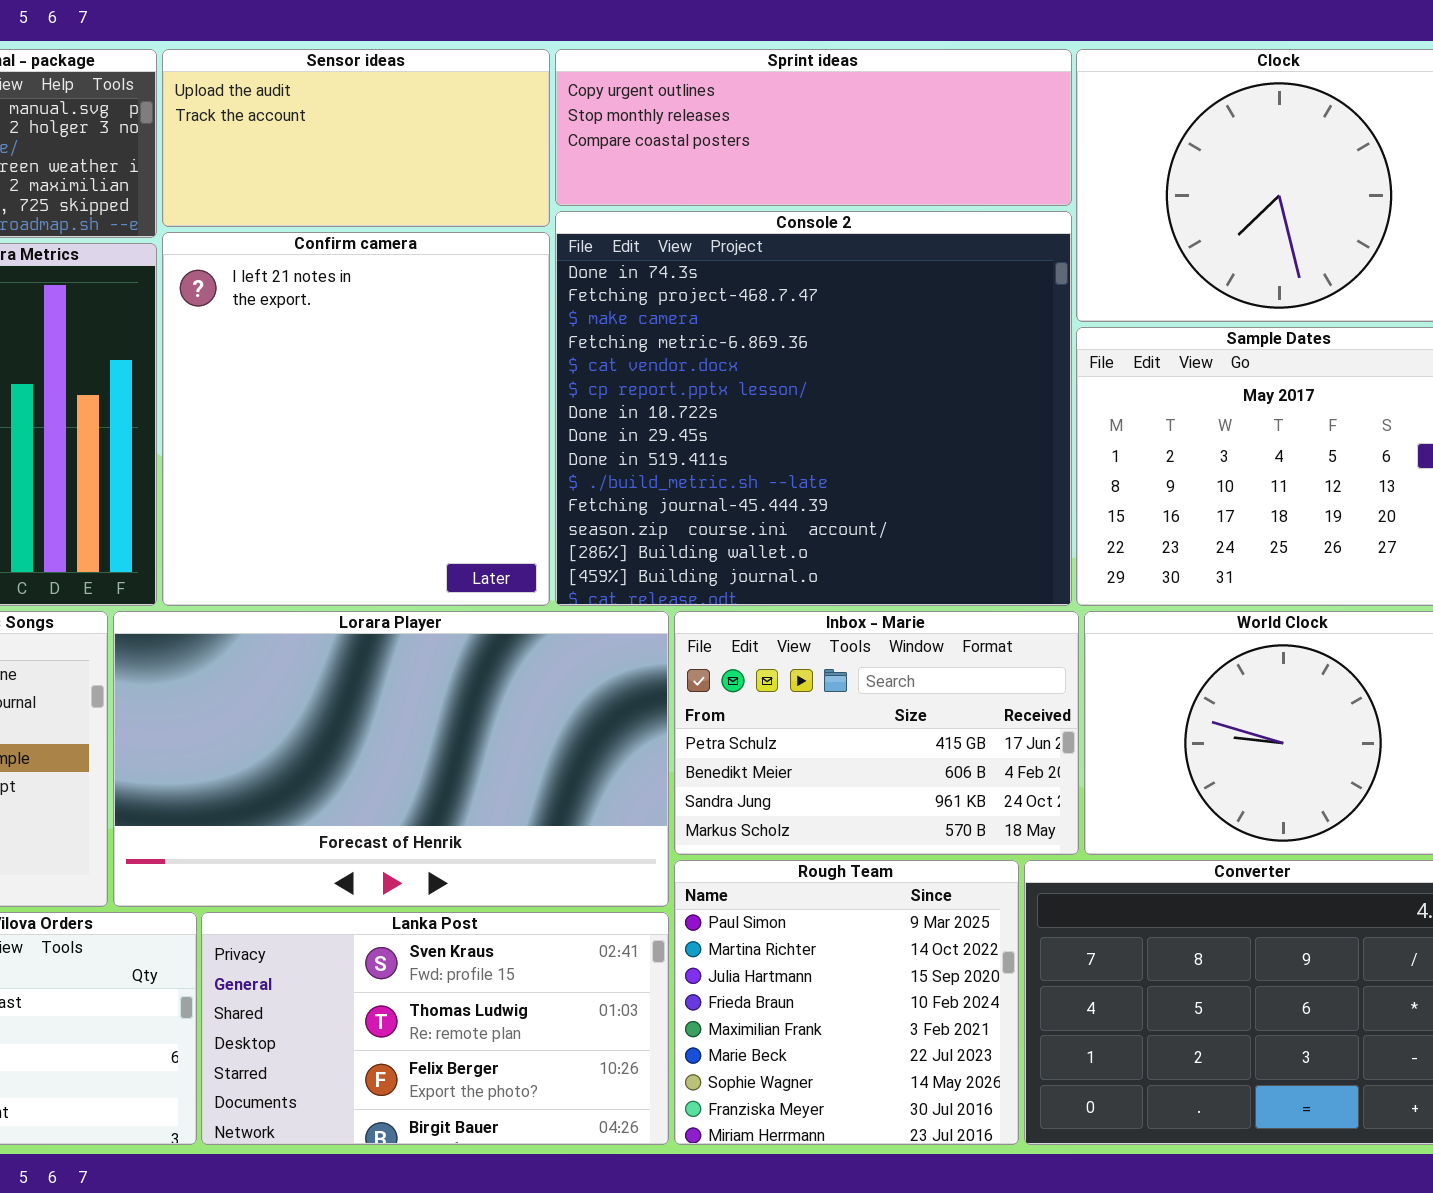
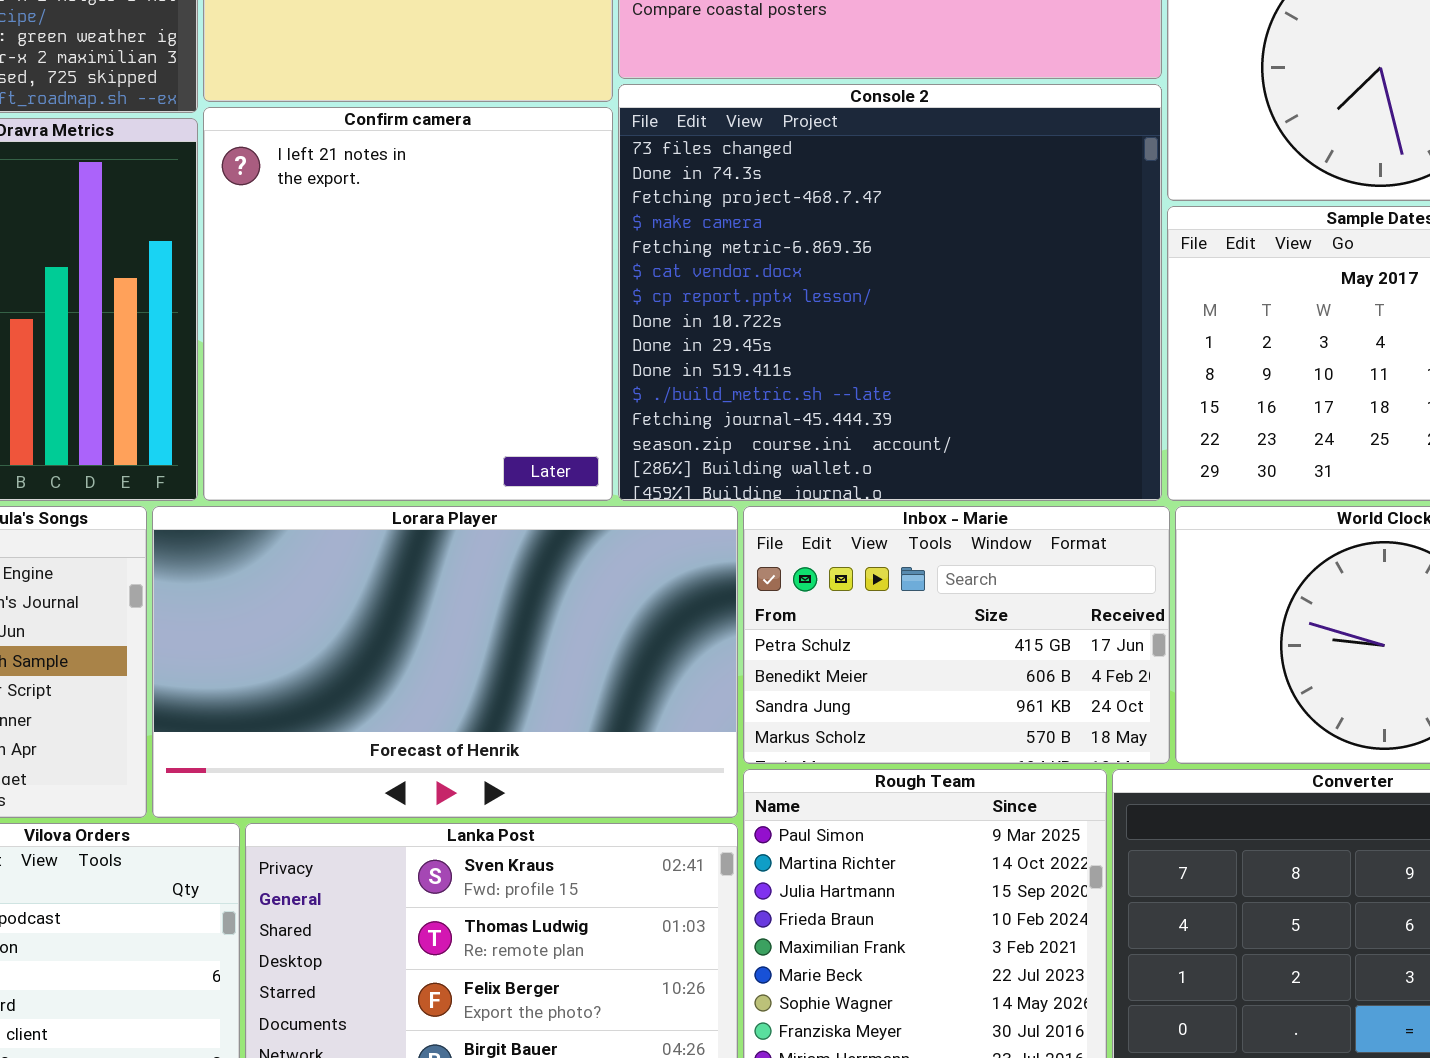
Console 2: [555,211,1072,606] -> [618,84,1162,501], scrolled up 1 row

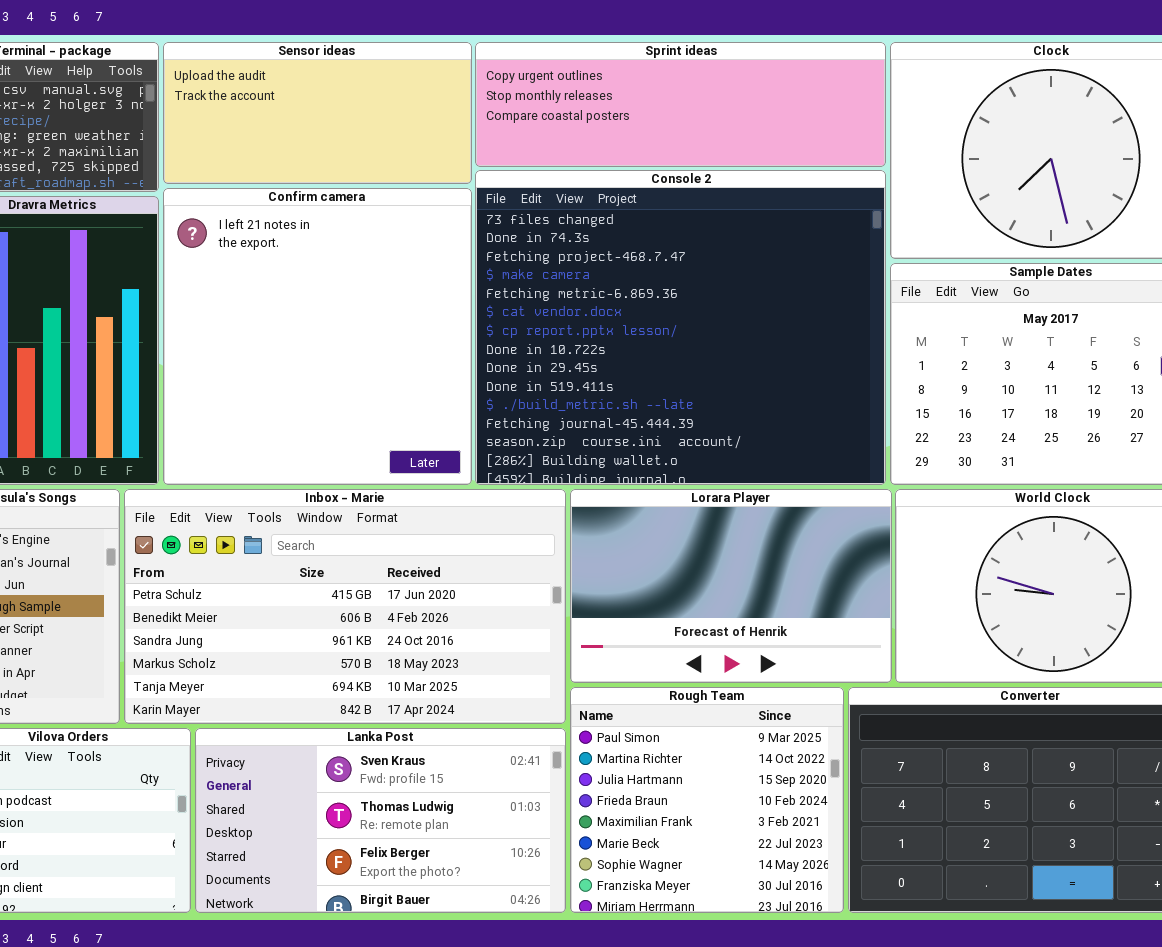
Lorara Player: [152,506,738,818] -> [570,489,892,683], moved, resized
Inbox - Marie: [743,506,1170,764] -> [124,489,566,724], moved, resized

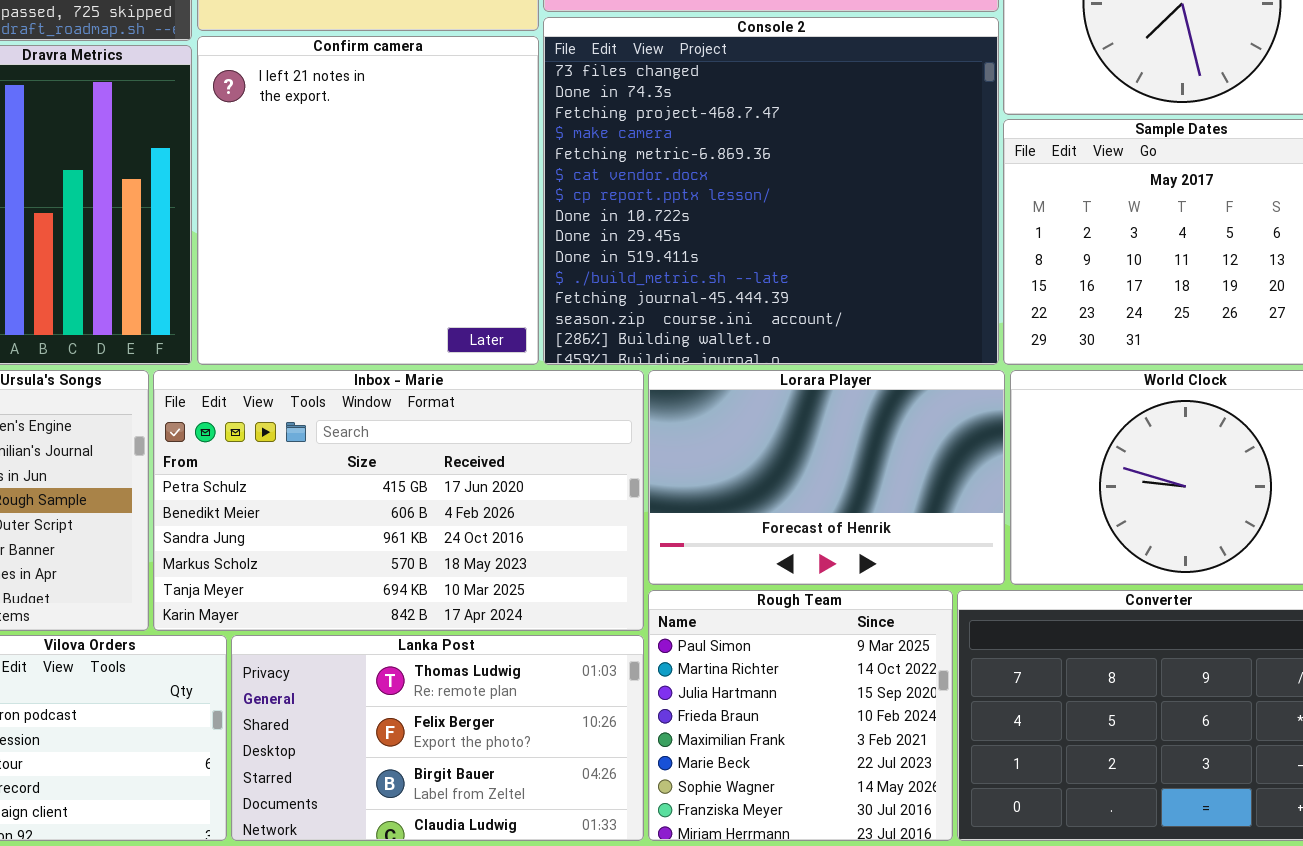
Lanka Post: [195,728,566,913] -> [231,635,644,841], scrolled down 1 row

